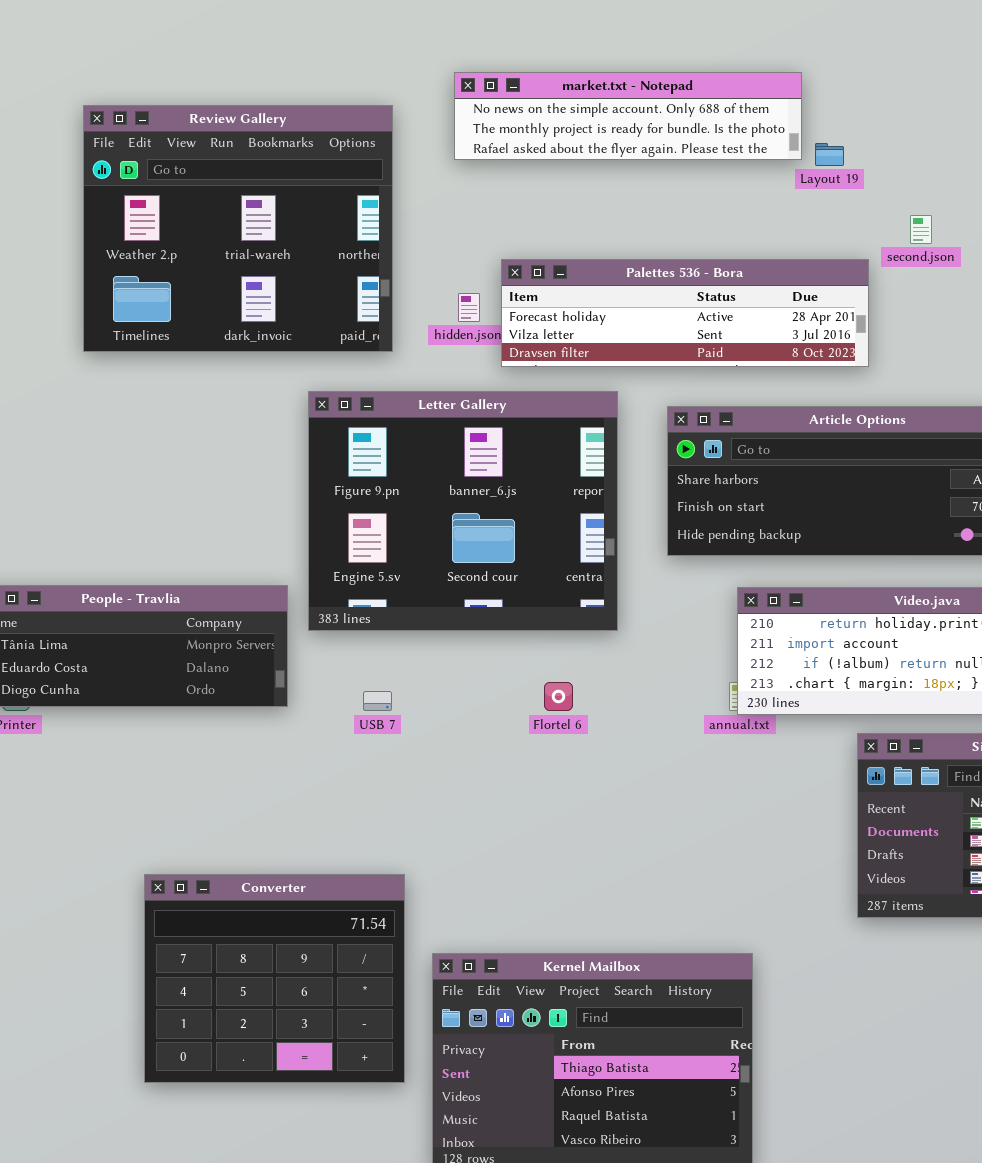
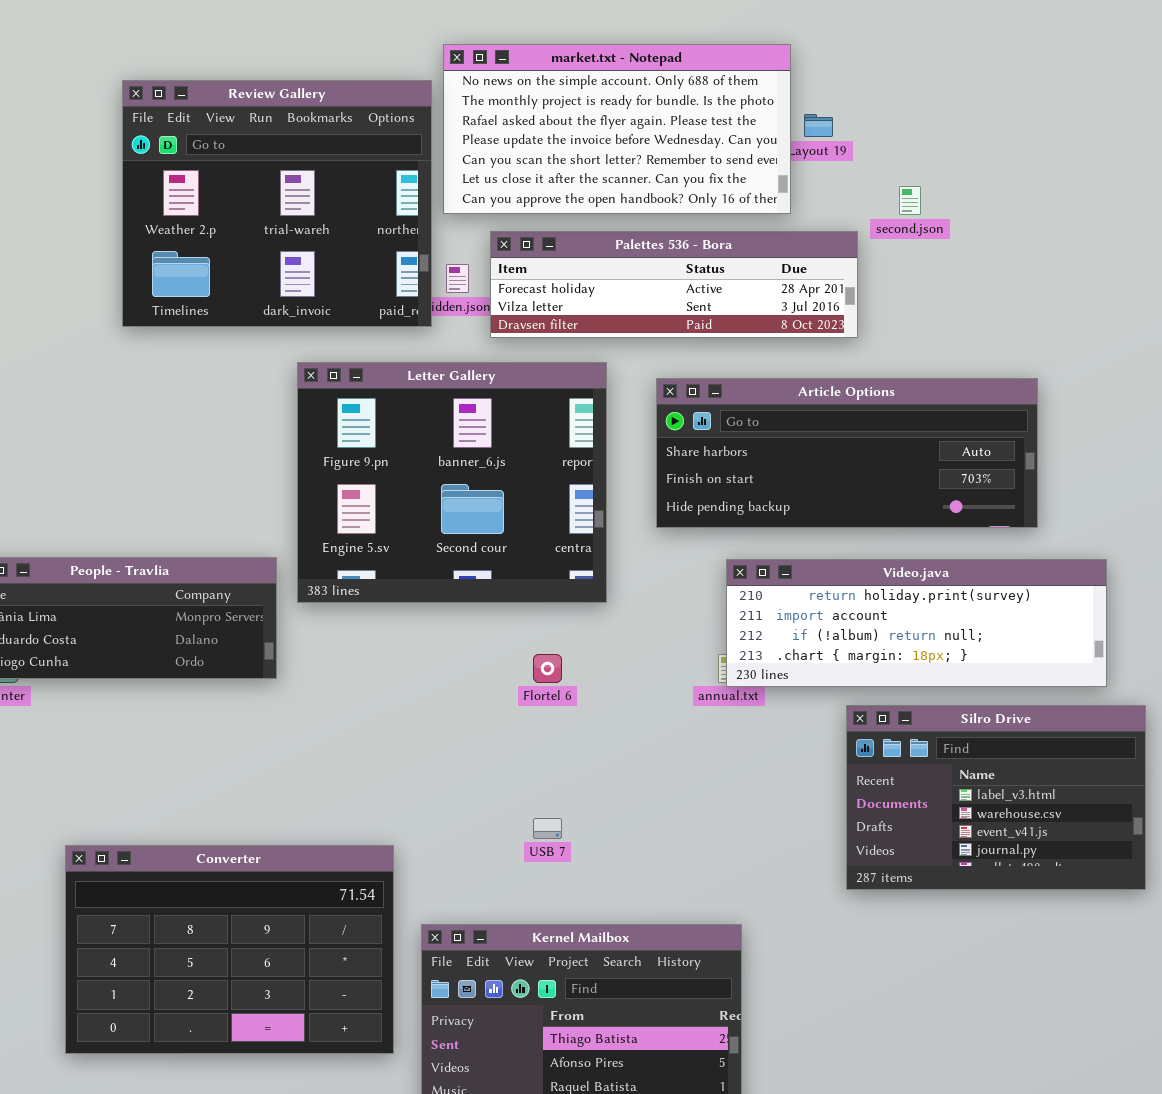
market.txt - Notepad: [454,72,802,160] -> [443,44,791,214], resized
Review Gallery: [83,105,393,352] -> [122,80,432,327], moved
USB 7: [363,691,392,711] -> [533,818,562,839], moved
Converter: [144,874,405,1083] -> [65,845,394,1054], resized

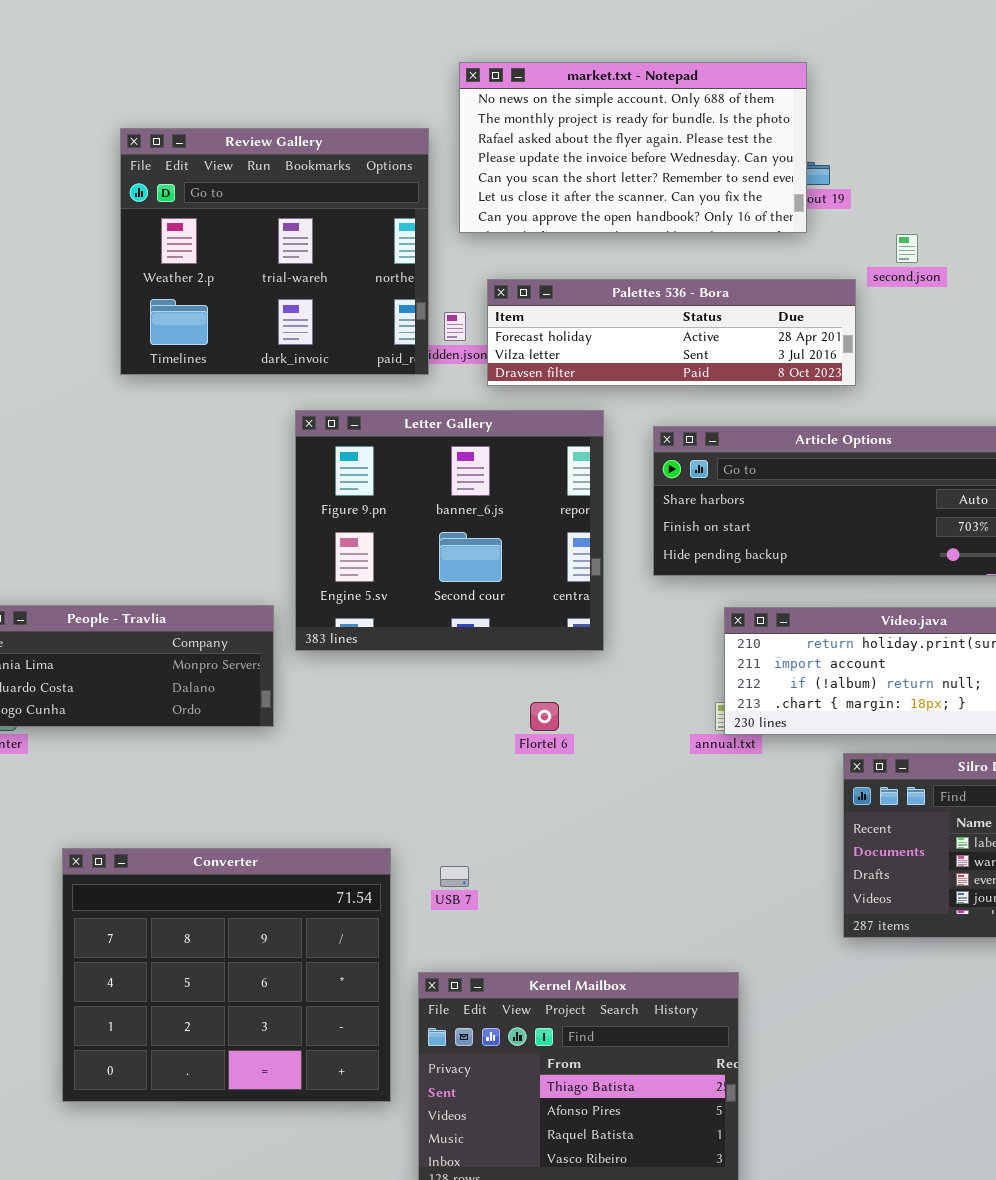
market.txt - Notepad: [443,44,791,214] -> [459,62,807,233], moved
USB 7: [533,818,562,839] -> [440,866,469,887], moved
Converter: [65,845,394,1054] -> [62,848,391,1102], resized

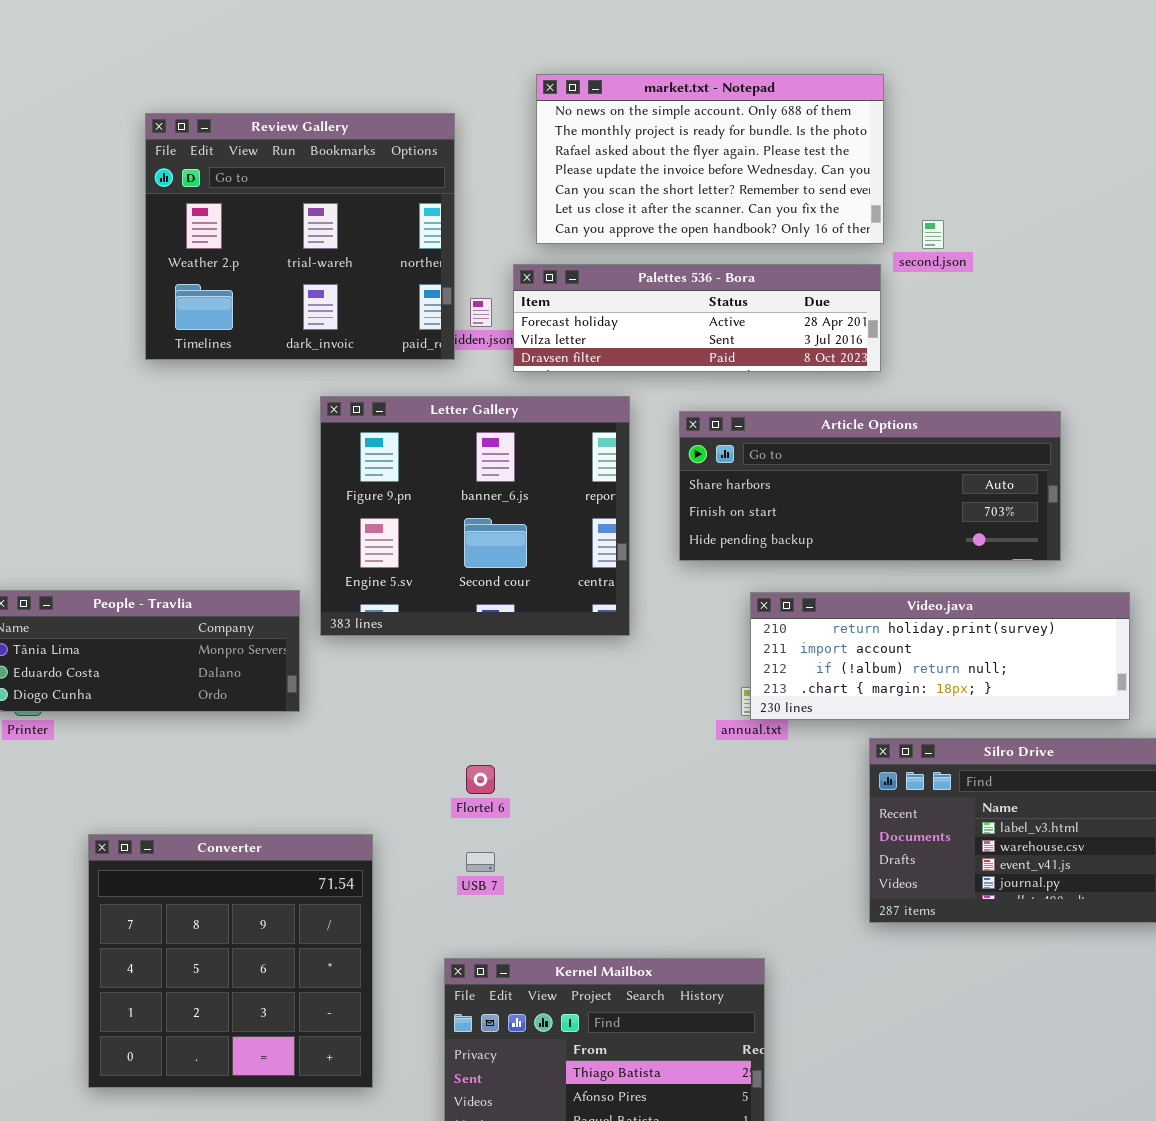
market.txt - Notepad: [459,62,807,233] -> [536,74,884,244], moved
Flortel 6: [530,702,559,731] -> [466,765,495,794], moved
Converter: [62,848,391,1102] -> [88,834,373,1088], resized

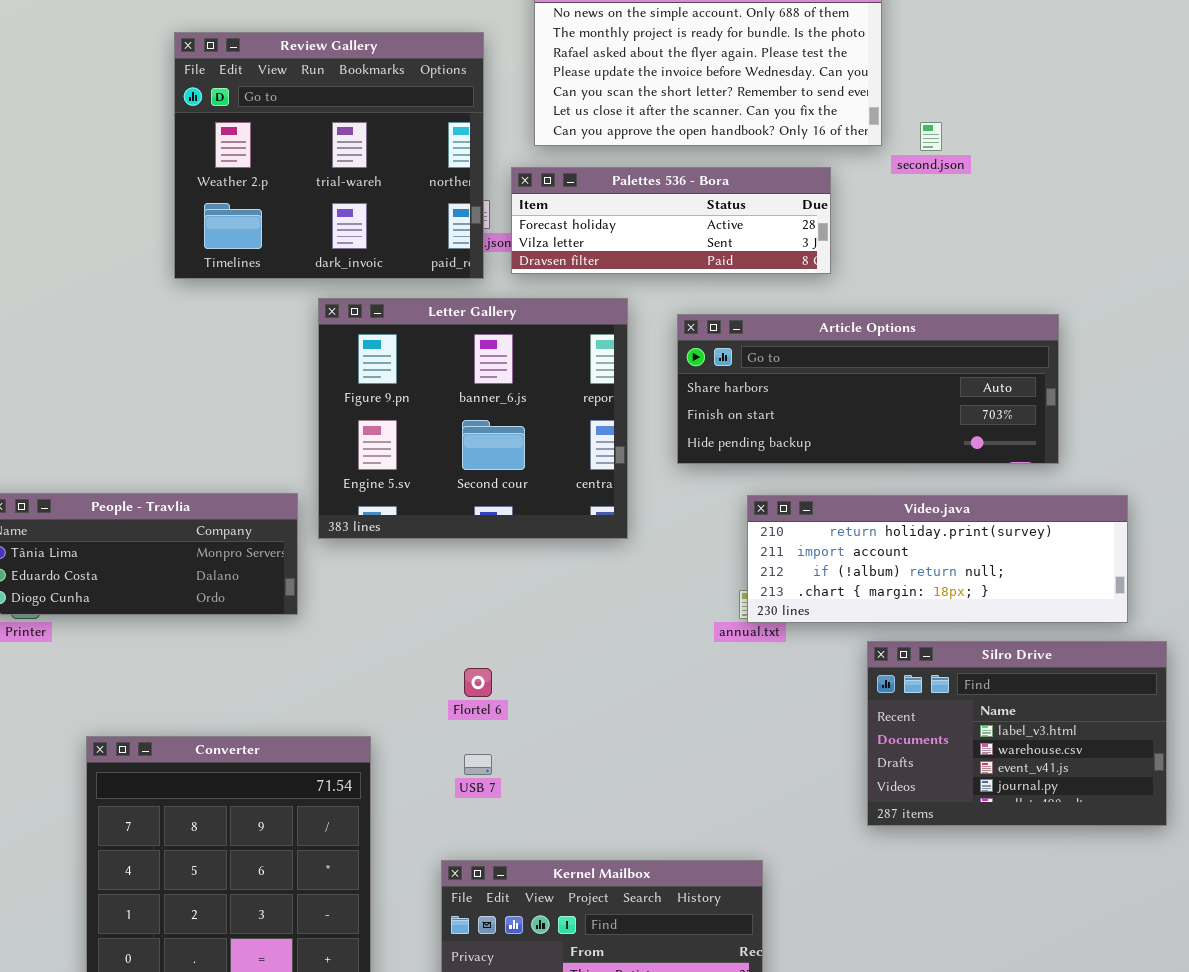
Review Gallery: [145,113,455,360] -> [174,32,484,279], moved
Palettes 536 - Bora: [513,264,881,372] -> [511,167,831,274], resized

